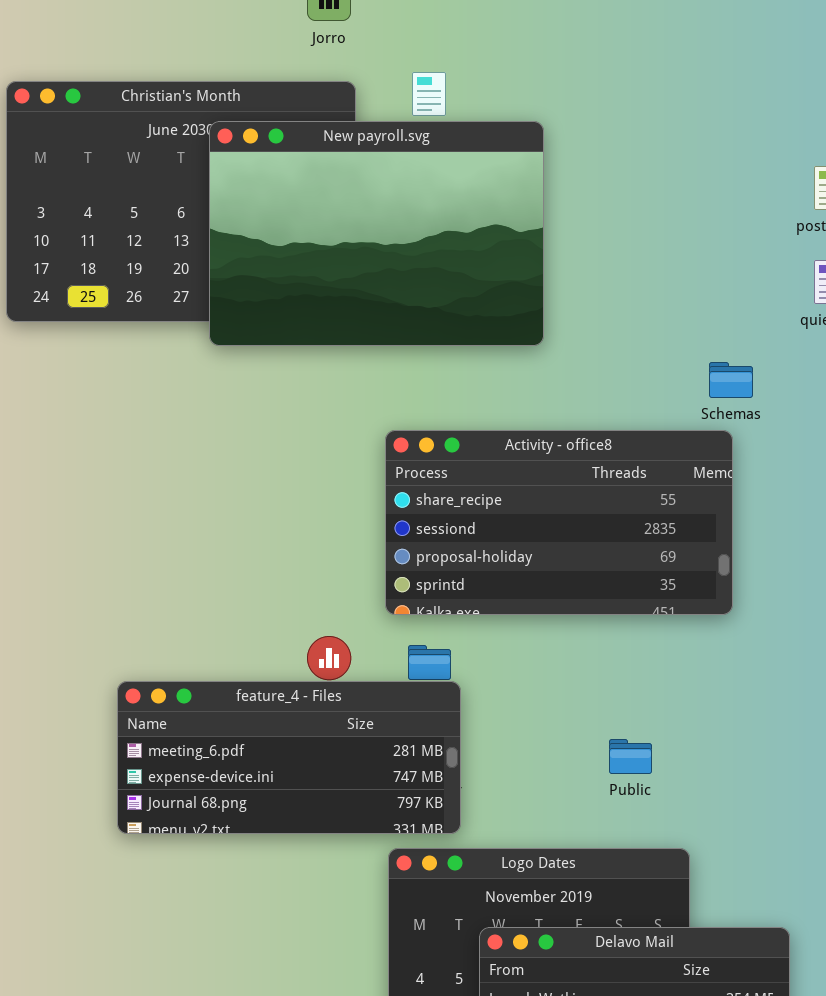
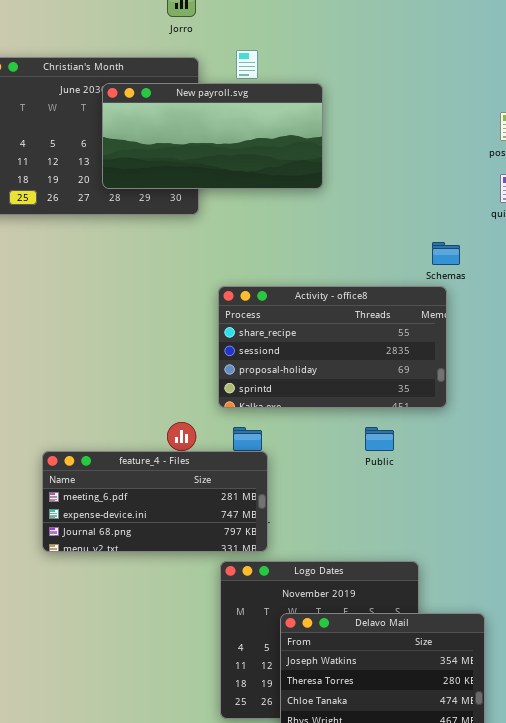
New payroll.svg: [209,121,544,346] -> [102,83,323,189], resized
Public: [609,739,652,774] -> [365,427,394,451], moved

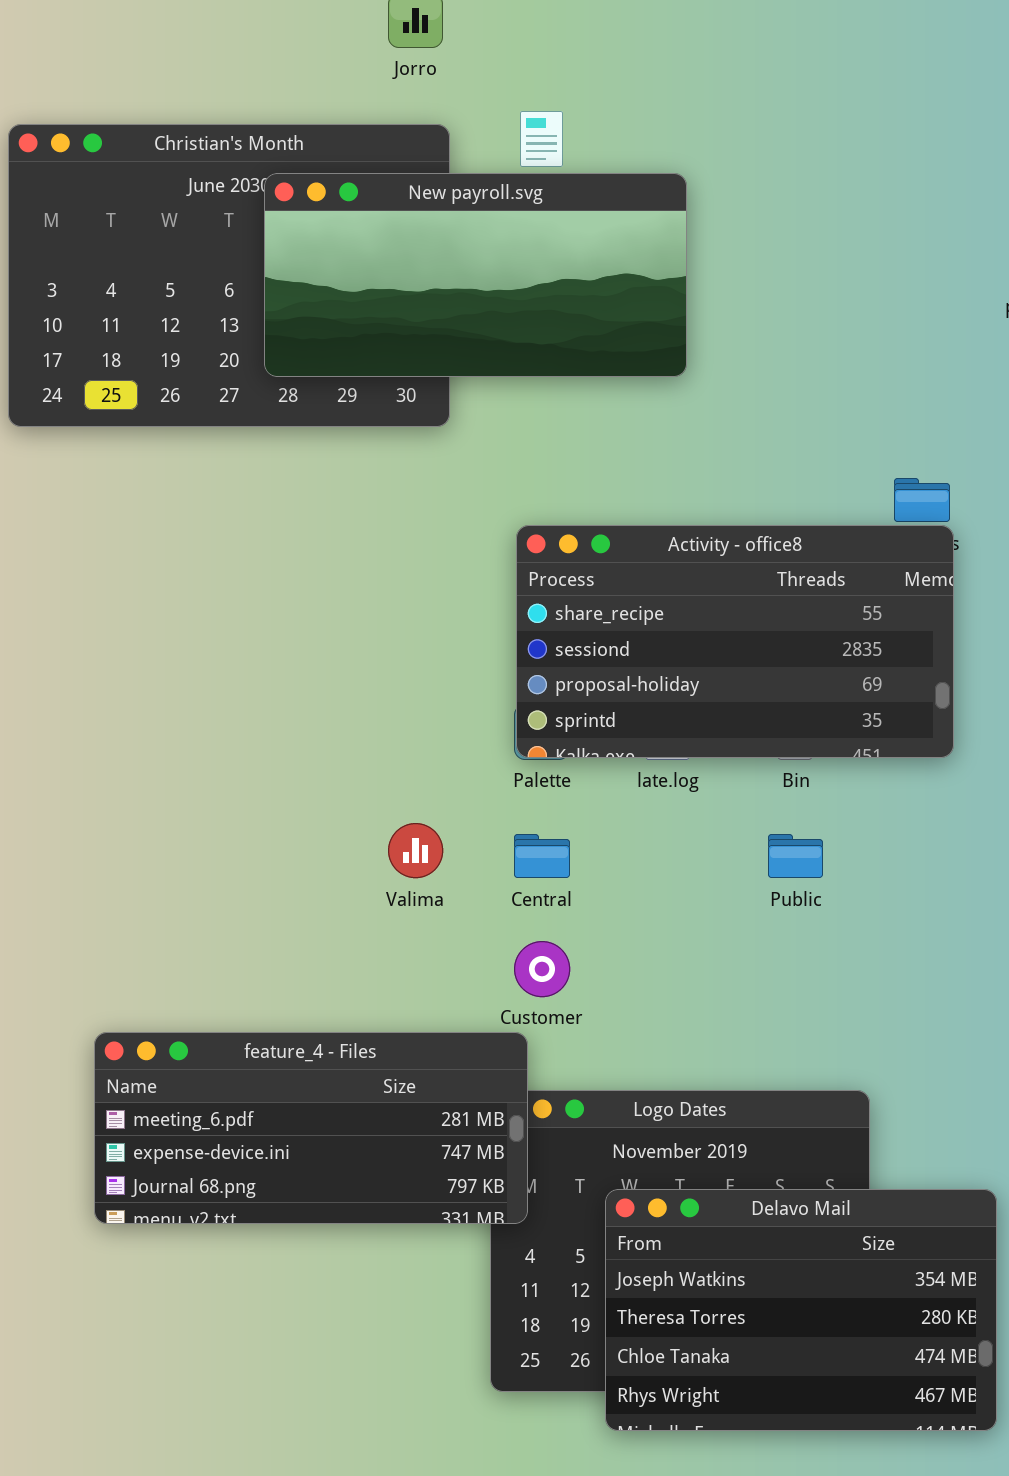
Activity - office8: [218,286,447,408] -> [516,525,954,758], moved
feature_4 - Files: [42,451,268,552] -> [94,1032,528,1224], moved

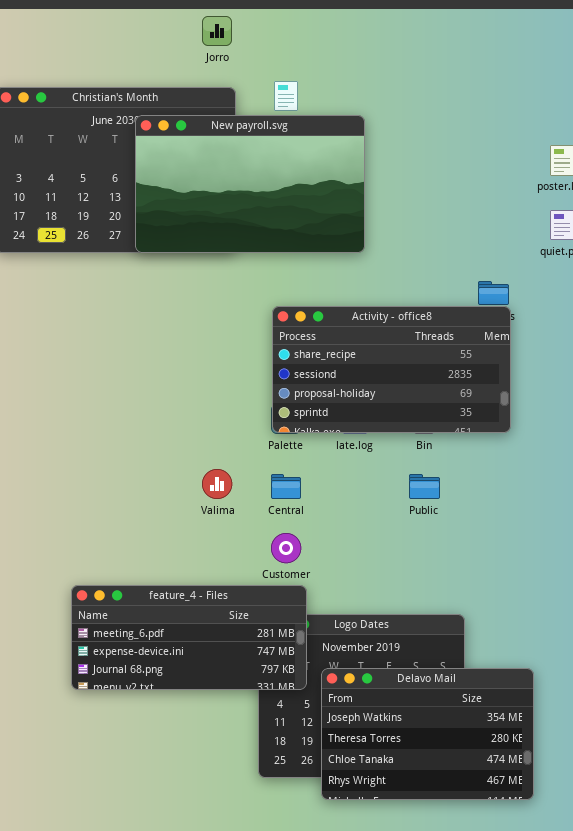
New payroll.svg: [264,173,687,377] -> [135,115,365,253], resized
feature_4 - Files: [94,1032,528,1224] -> [71,585,307,690], moved

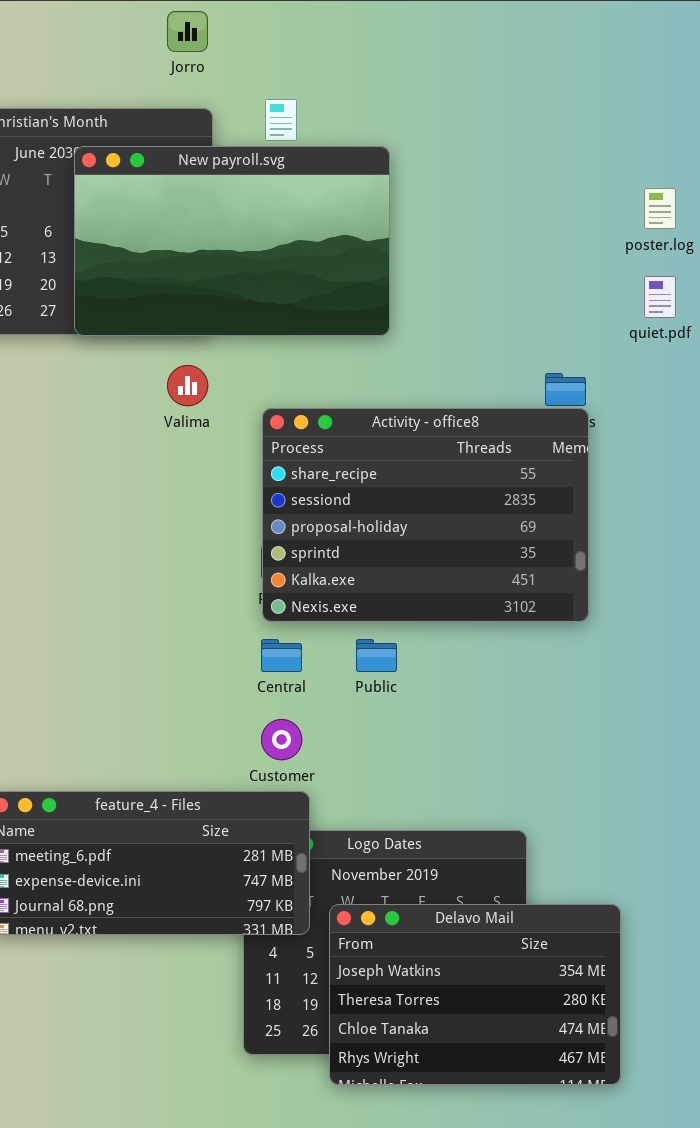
Activity - office8: [272,306,511,433] -> [262,408,589,622], resized
Valima: [202,469,232,499] -> [167,365,208,406], moved
Public: [409,474,440,499] -> [356,639,397,672], moved

